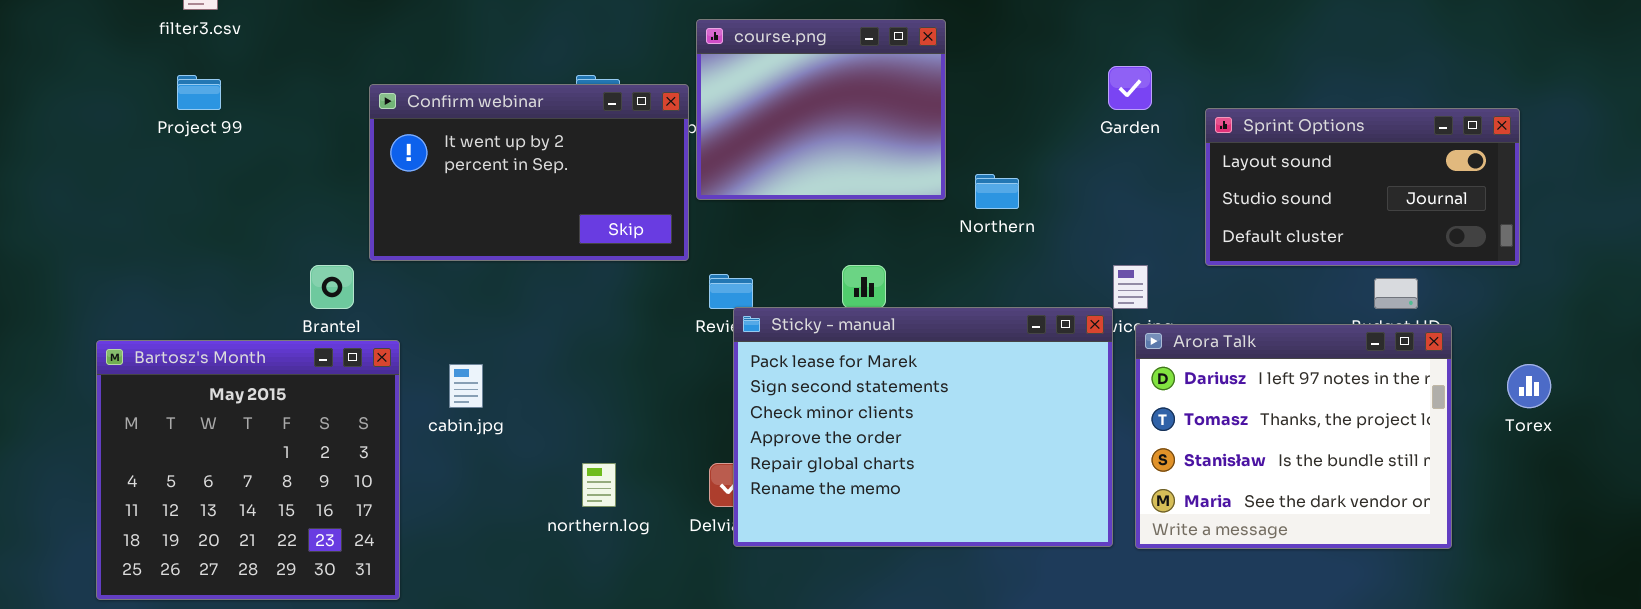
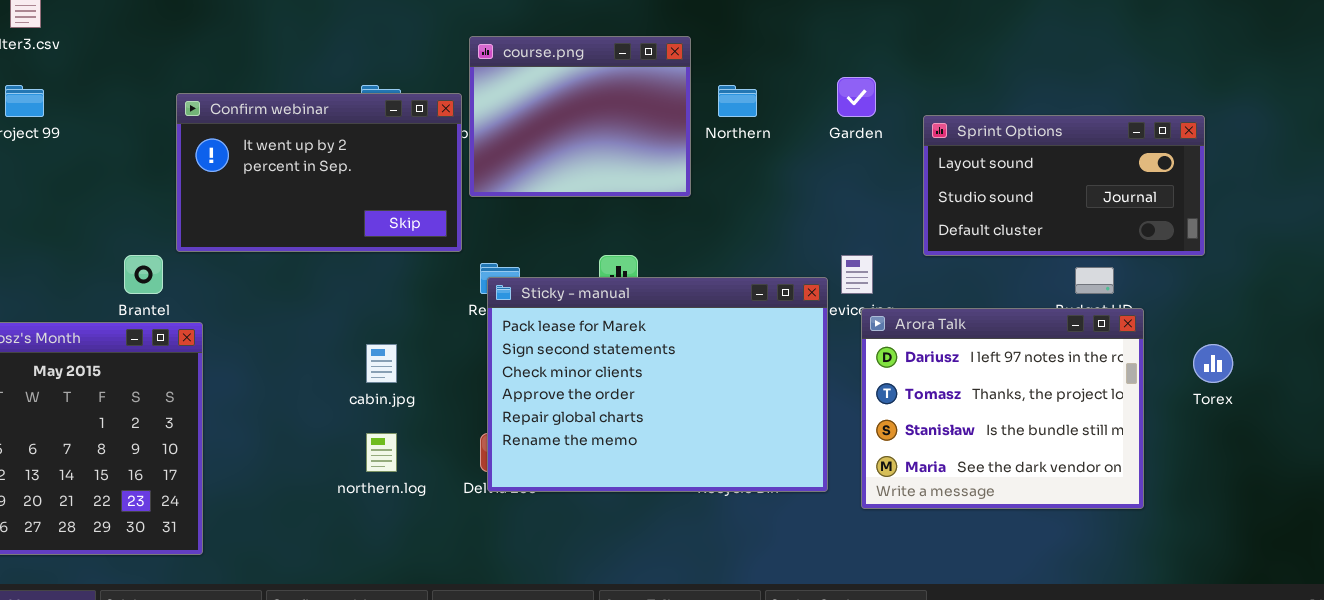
Northern: [975,174,1019,209] -> [718,85,757,117], moved
Sticky - manual: [733,307,1113,547] -> [487,277,828,492], moved
cabin.jpg: [449,364,483,408] -> [366,344,397,383], moved

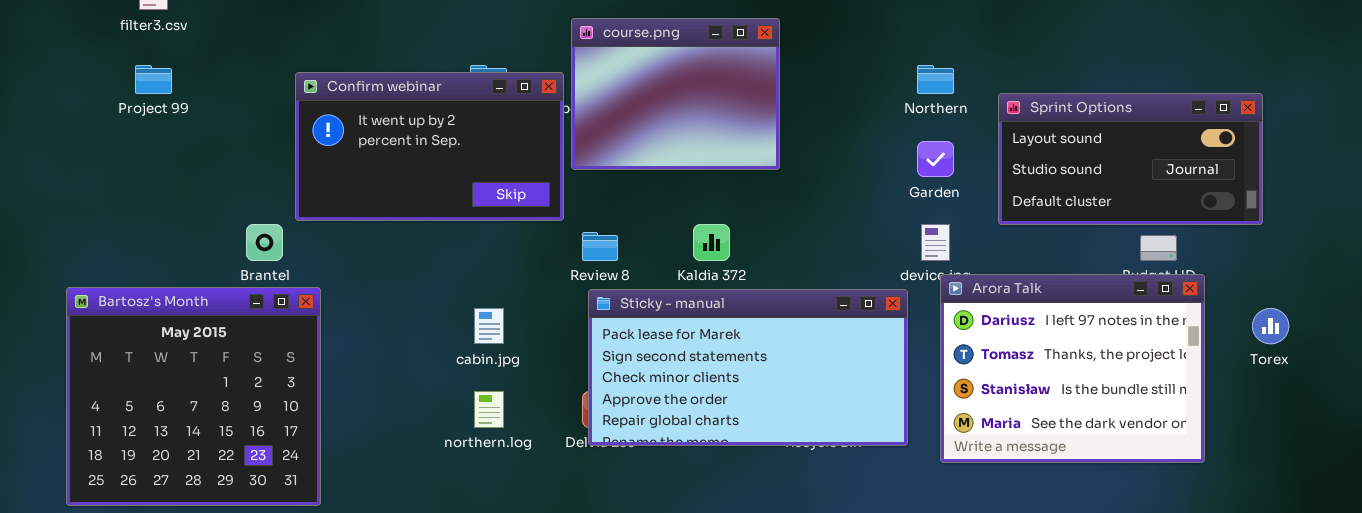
Garden: [837,77,876,117] -> [917,141,954,177], moved
Northern: [718,85,757,117] -> [917,65,954,94], moved
Sticky - manual: [487,277,828,492] -> [588,289,908,446], resized

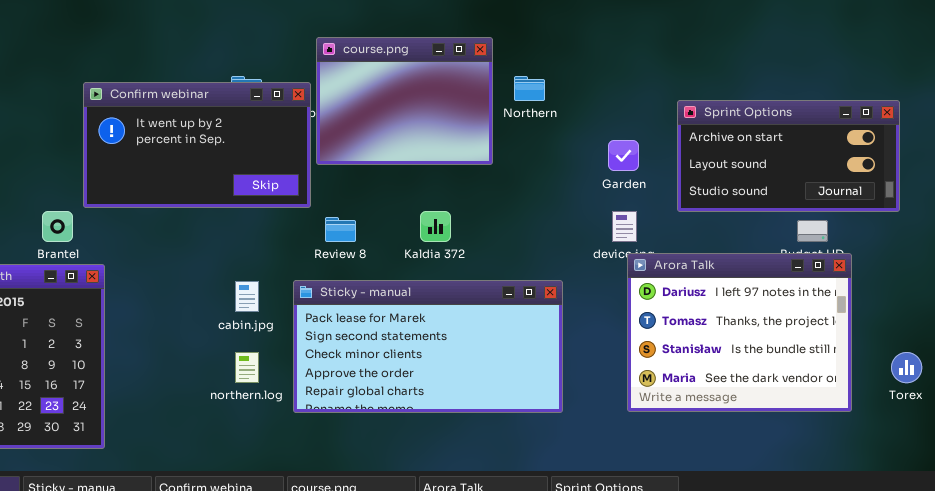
Northern: [917,65,954,94] -> [514,76,545,101], moved
Sprint Options: [998,93,1263,225] -> [677,100,900,212], scrolled up 1 row
Sticky - manual: [588,289,908,446] -> [293,280,563,413], moved
Torex: [1252,308,1289,344] -> [891,352,922,383], moved

